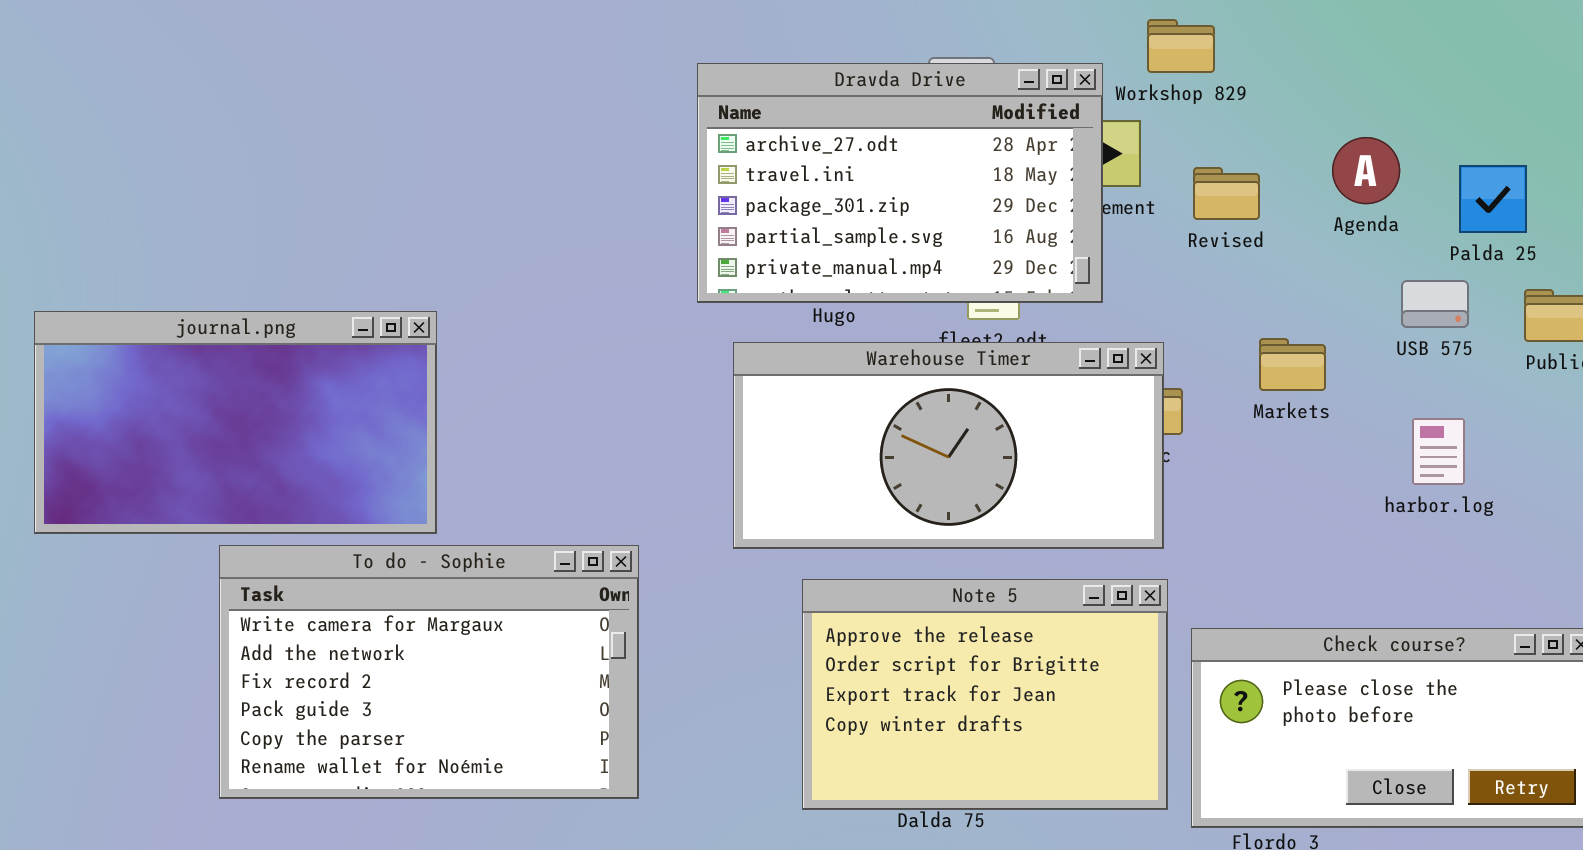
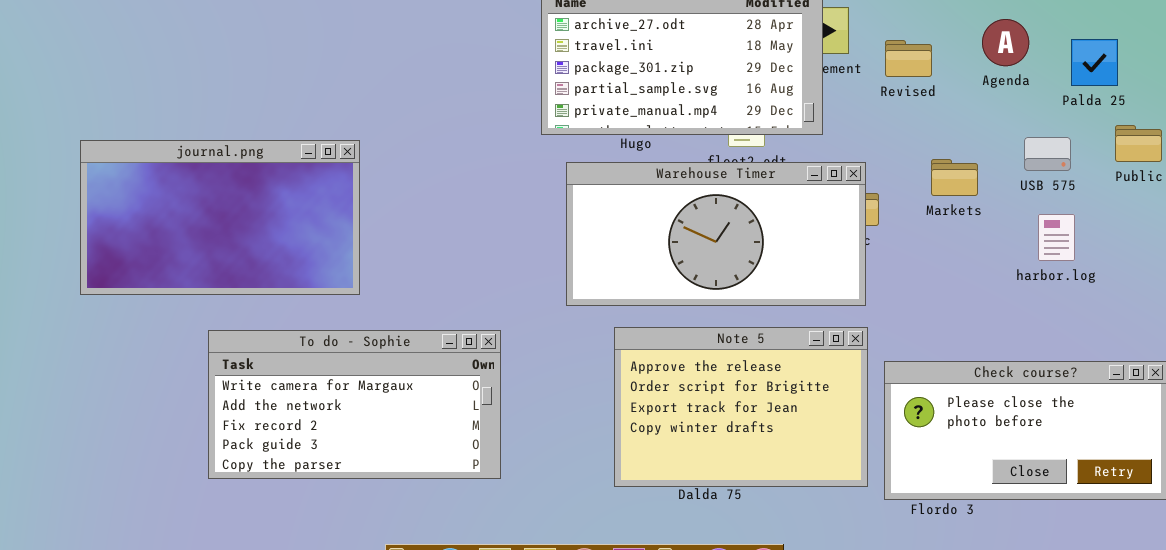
USB 575: [1401,280,1469,328] -> [1024,137,1071,171], moved
To do - Sophie: [219,545,639,799] -> [208,330,501,479], resized

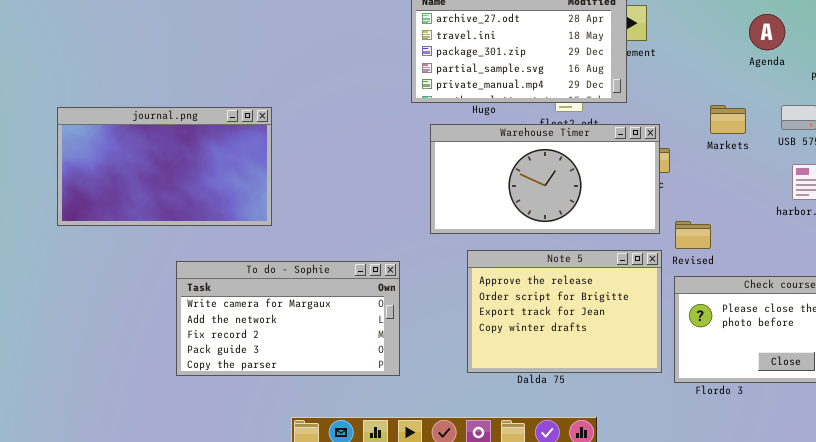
Revised: [885,40,932,77] -> [675,221,711,249], moved
Markets: [931,159,978,196] -> [710,105,746,134], moved
To do - Sophie: [208,330,501,479] -> [176,261,400,376], moved

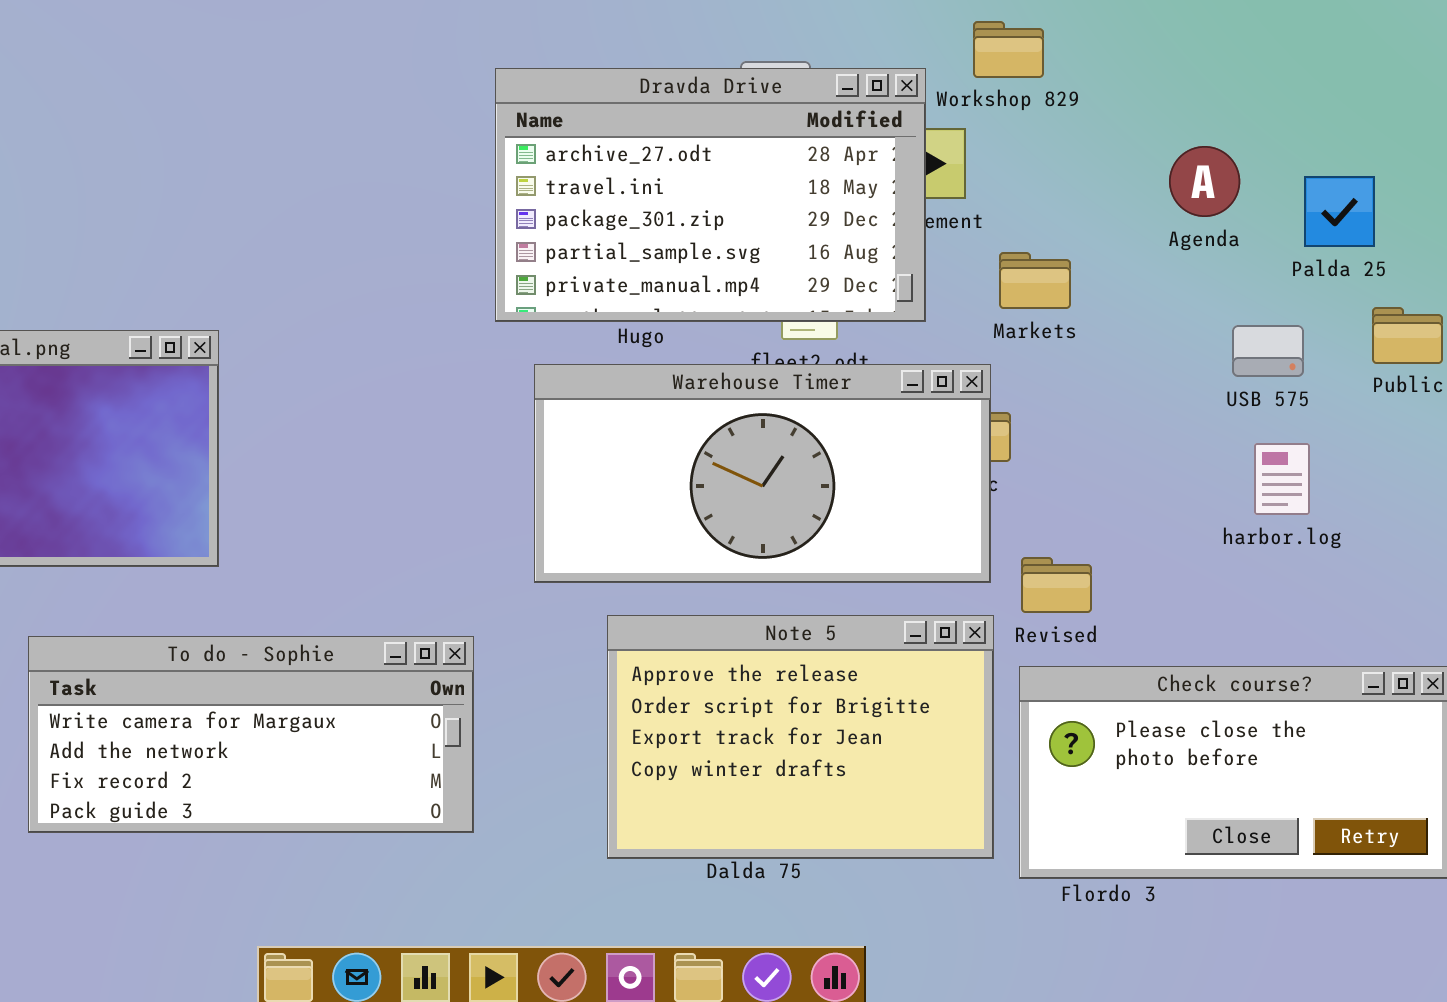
Markets: [710,105,746,134] -> [999,252,1071,309], moved
To do - Sophie: [176,261,400,376] -> [28,636,474,833], resized

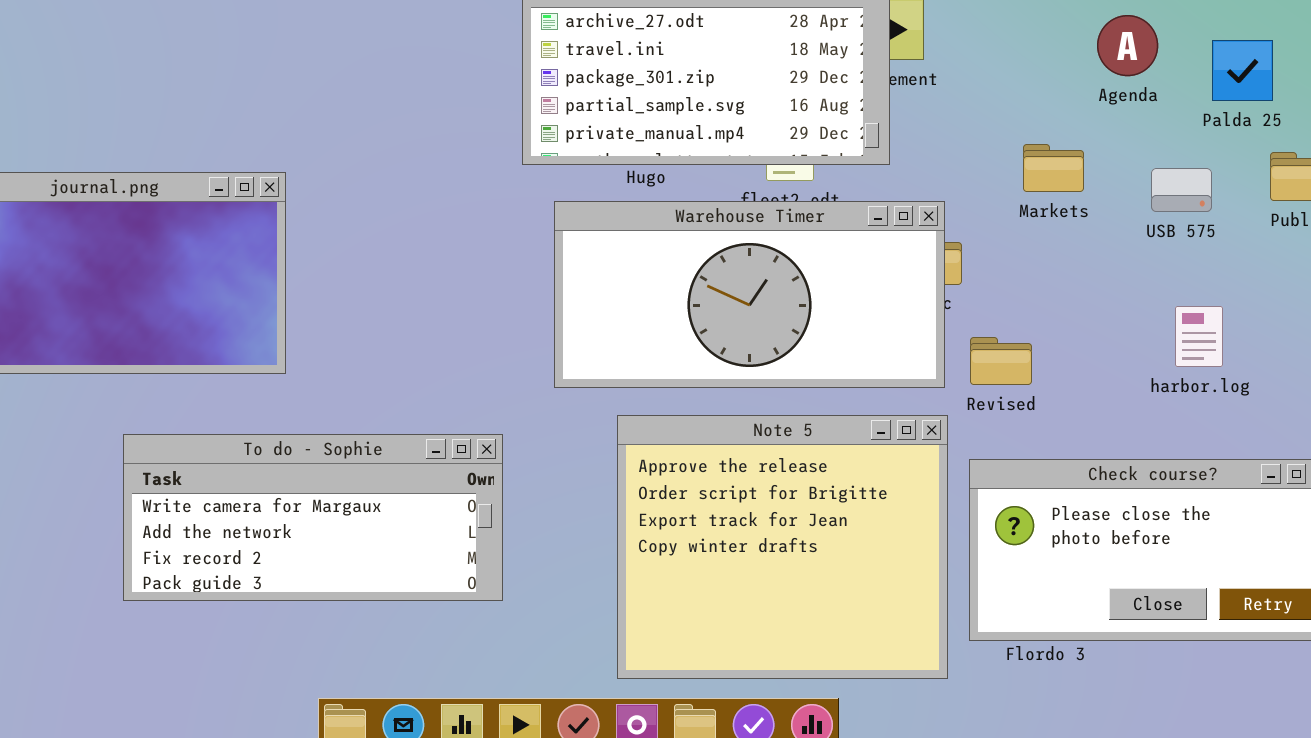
Markets: [999,252,1071,309] -> [1023,144,1084,192], moved
harbor.log: [1254,443,1310,515] -> [1175,306,1223,367], moved
Revised: [1021,557,1092,613] -> [970,337,1032,385], moved
Note 5: [607,615,994,859] -> [617,415,948,679], resized

